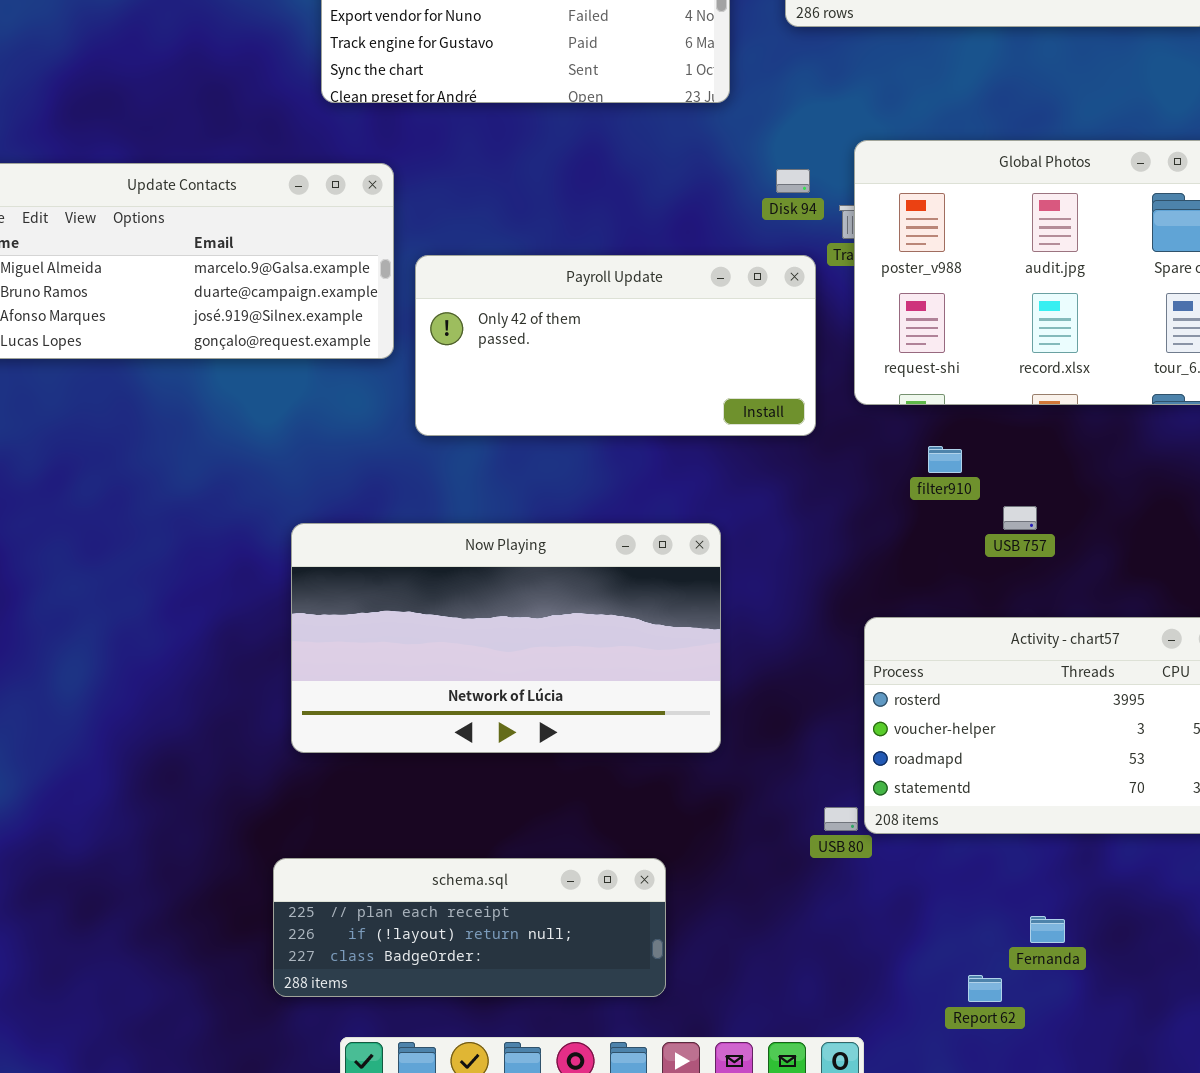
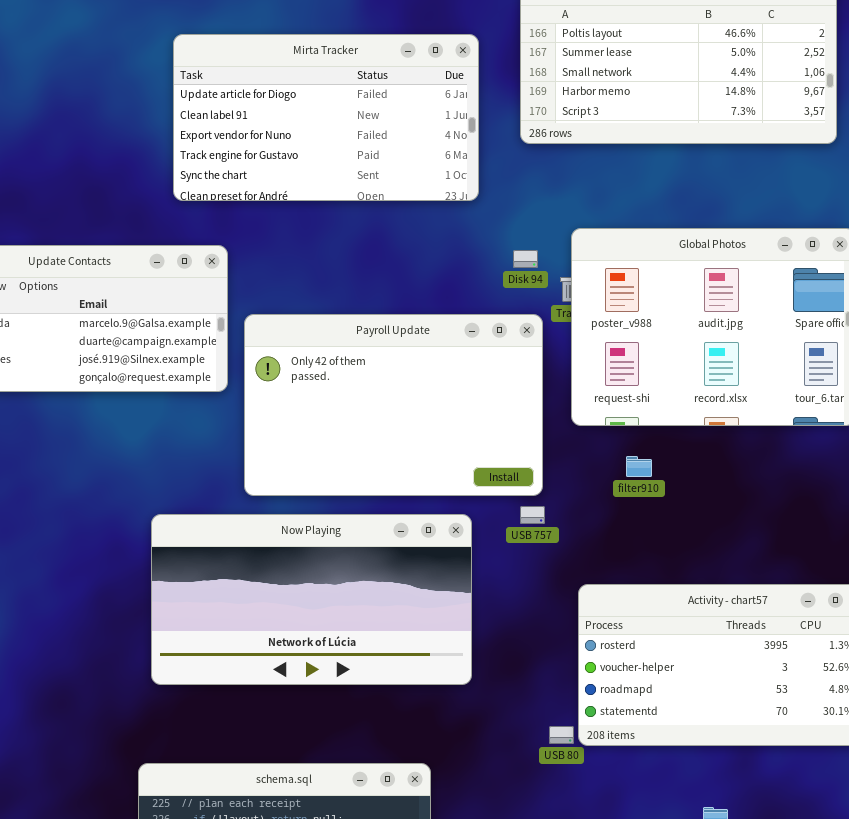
Payroll Update: [415,255,816,436] -> [244,314,543,496], resized
USB 757: [1003,506,1037,530] -> [520,506,545,524], moved

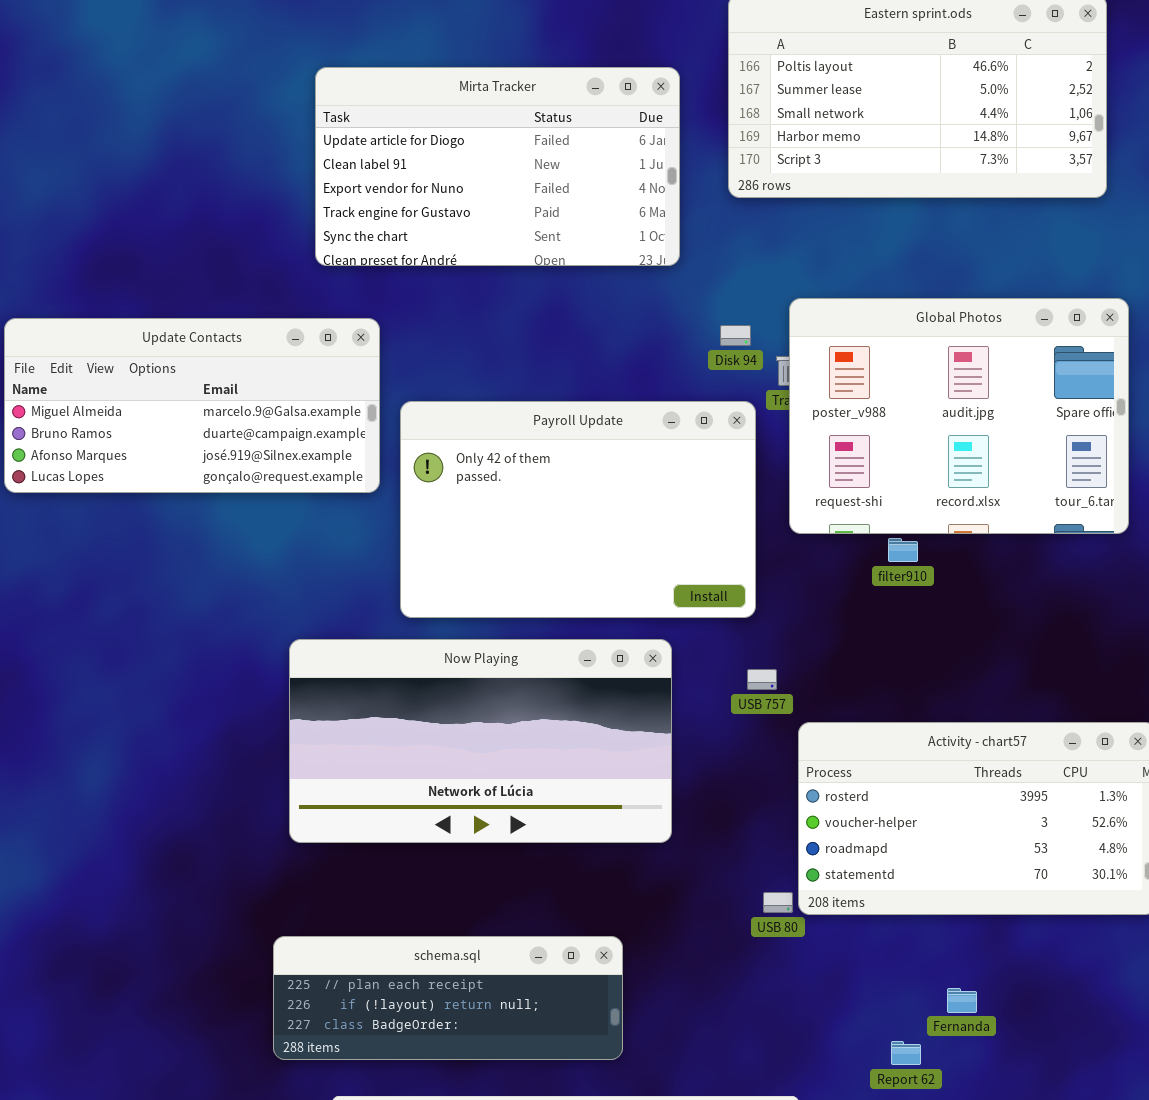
filter910: [626,456,652,477] -> [888,538,918,562], moved
USB 757: [520,506,545,524] -> [747,669,777,690], moved

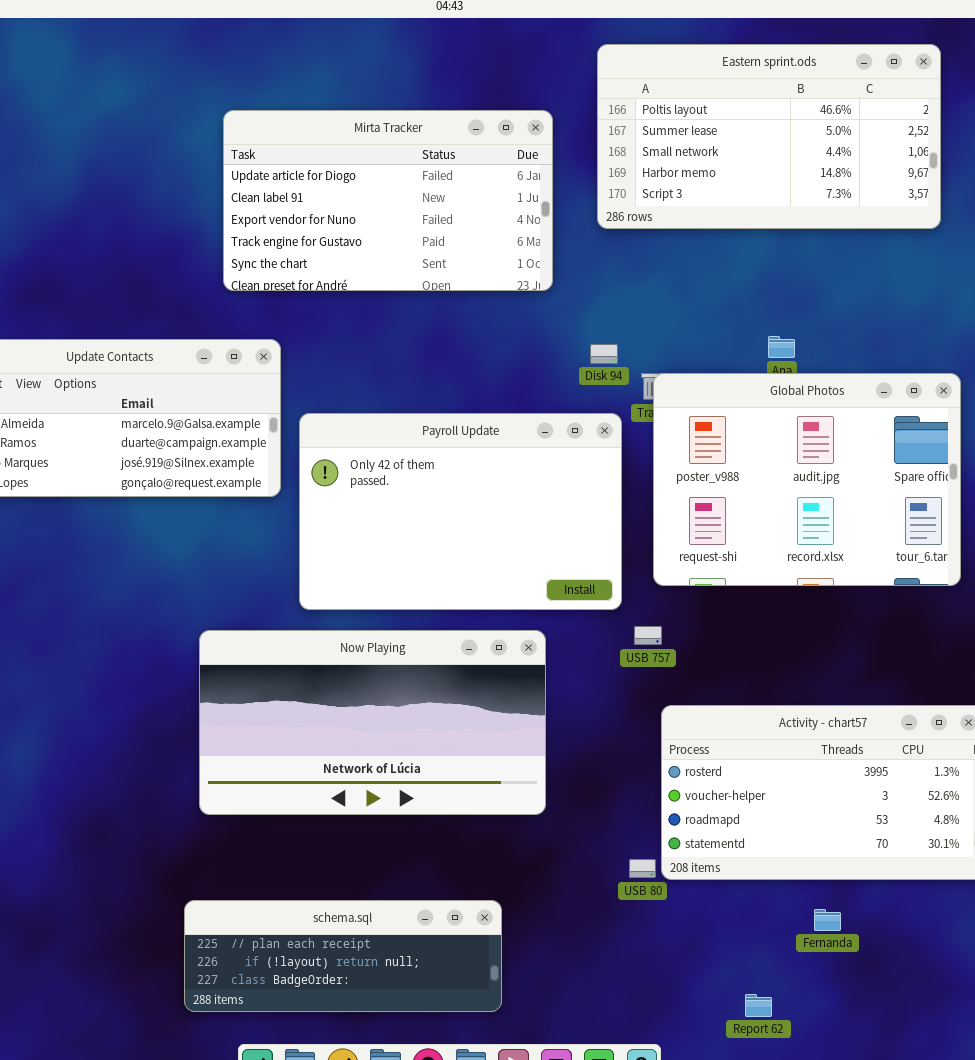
Global Photos: [789,298,1129,534] -> [653,373,961,586], moved
USB 757: [747,669,777,690] -> [634,626,662,645], moved
Fernanda: [947,988,977,1013] -> [814,909,841,931], moved

